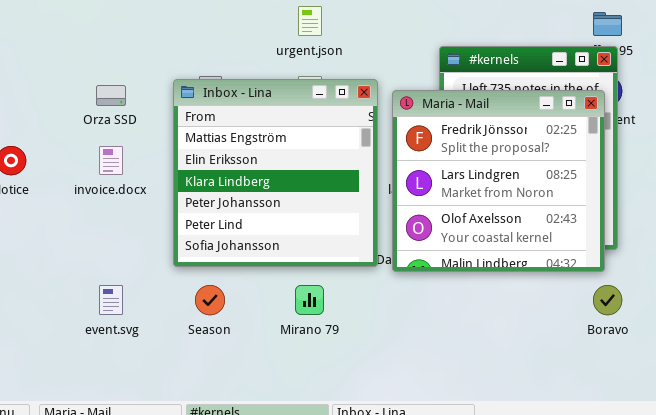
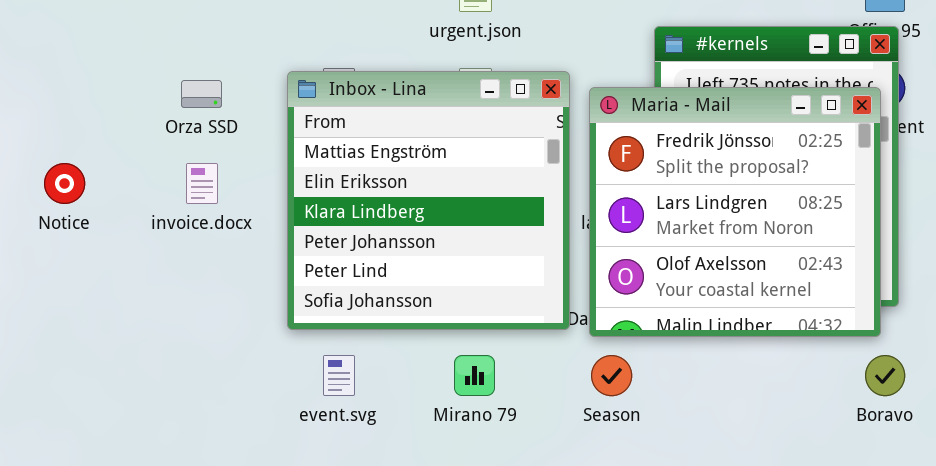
event.svg: [99,285,123,315] -> [323,355,355,396], moved
Season: [195,285,225,315] -> [591,355,632,396], moved

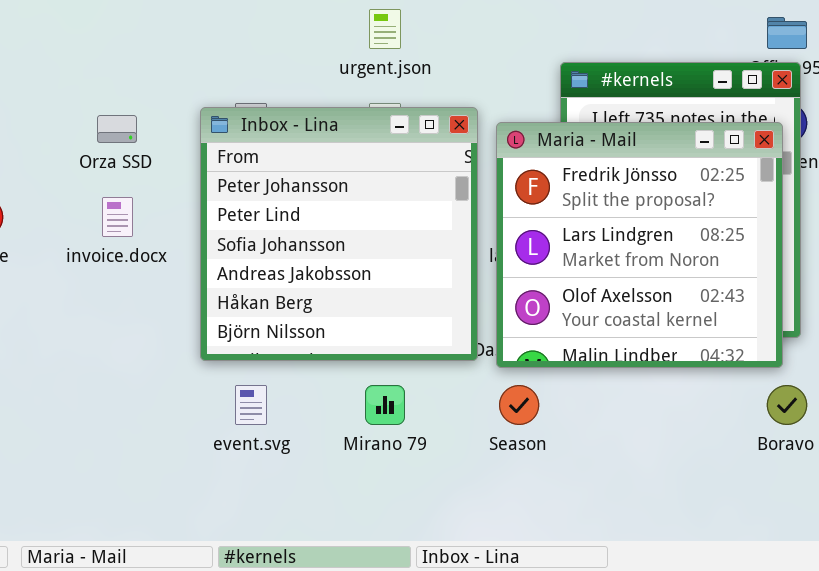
Inbox - Lina: [287,71,570,330] -> [200,107,478,361], scrolled down 3 rows

